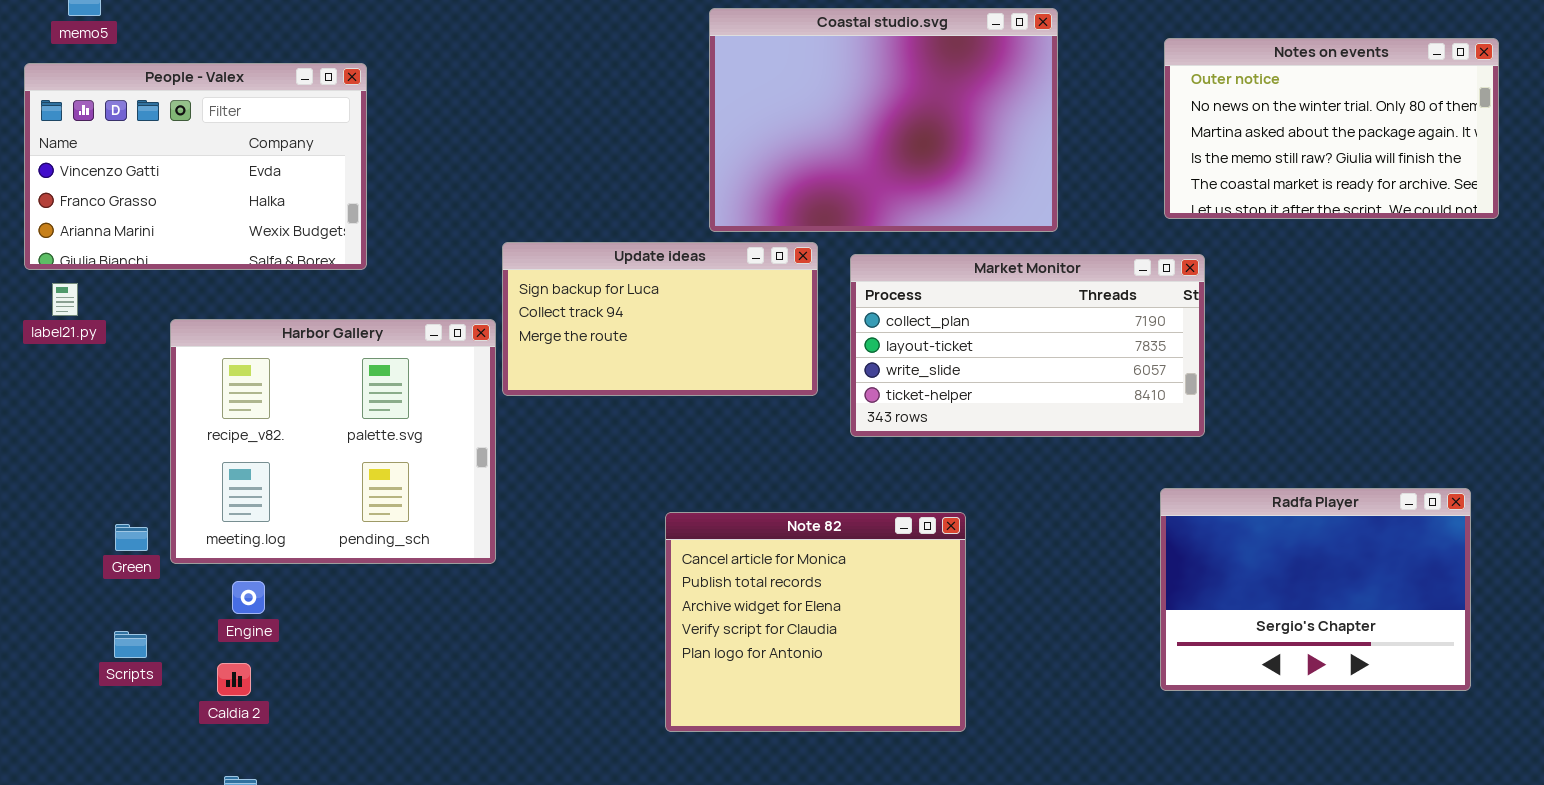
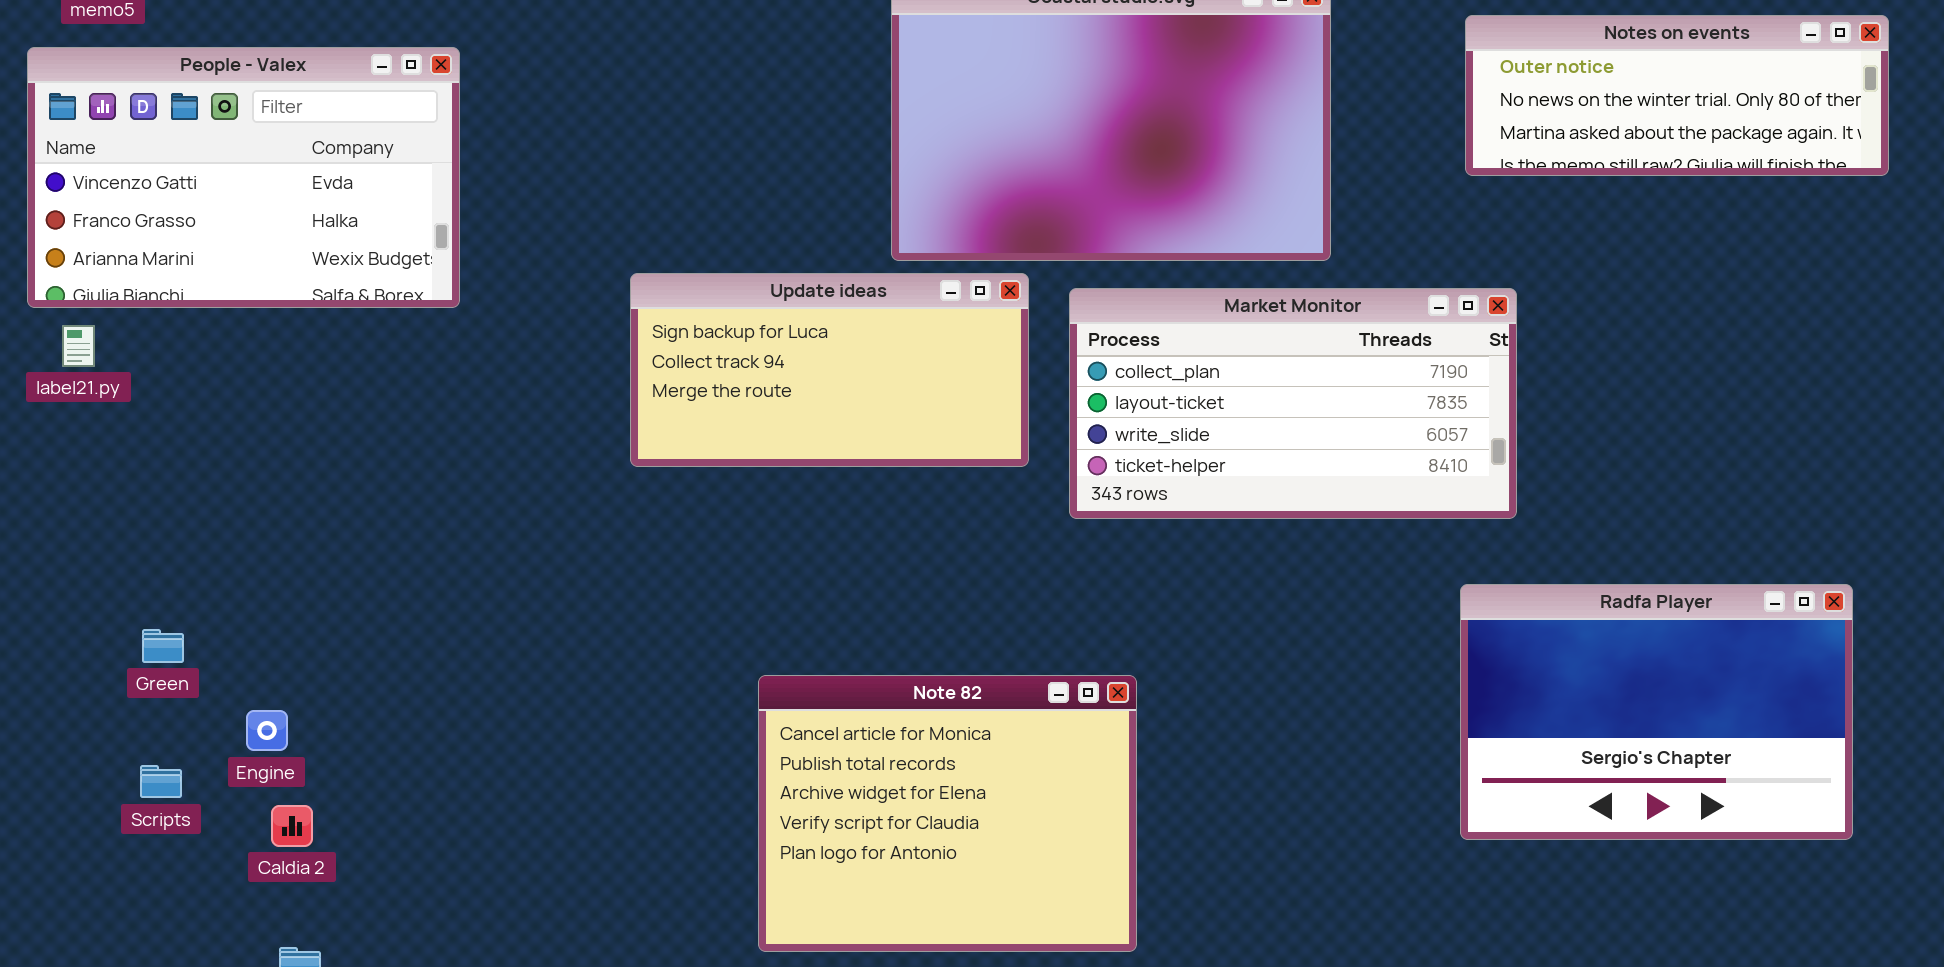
Notes on events: [1164,38,1499,219] -> [1465,15,1889,176], resized
Harbor Gallery: [170,319,496,564] -> none, closed
Note 82: [665,512,966,732] -> [758,675,1137,952], moved
Engine: [232,581,265,614] -> [246,710,288,751], moved

